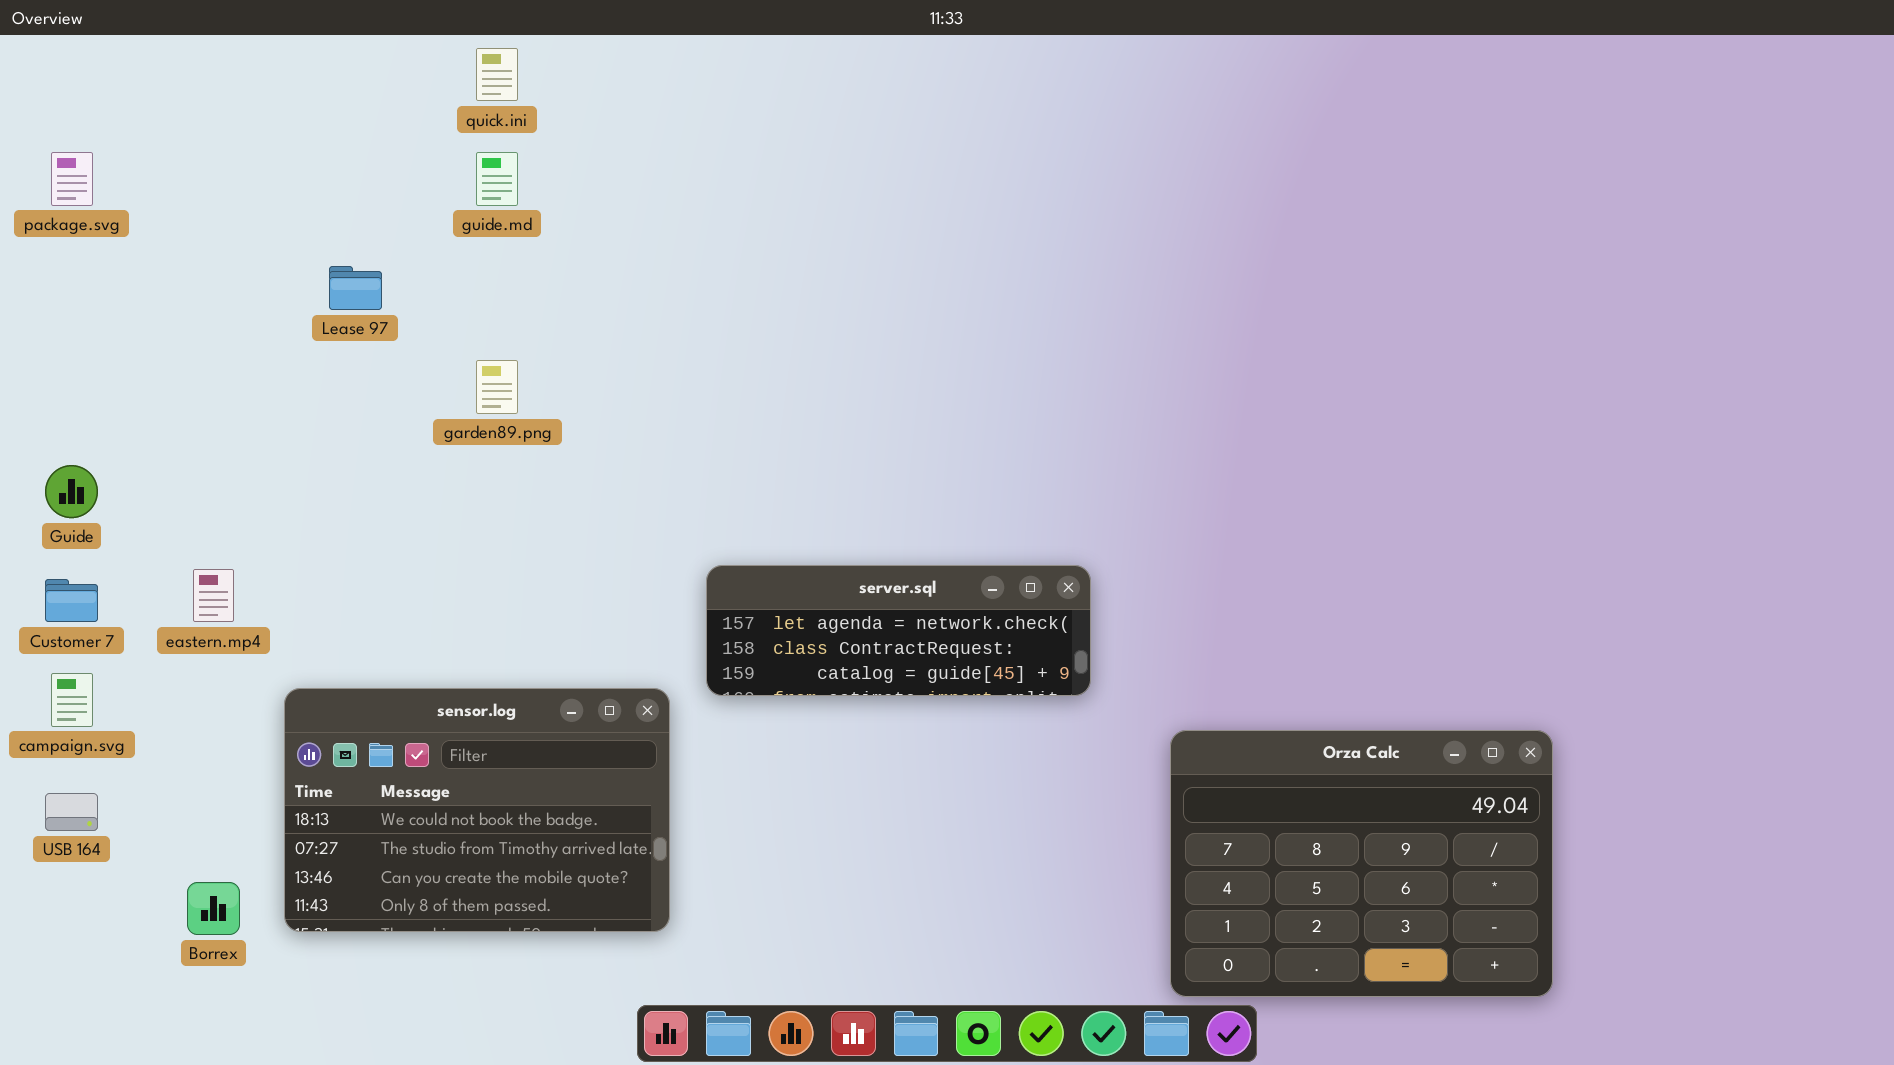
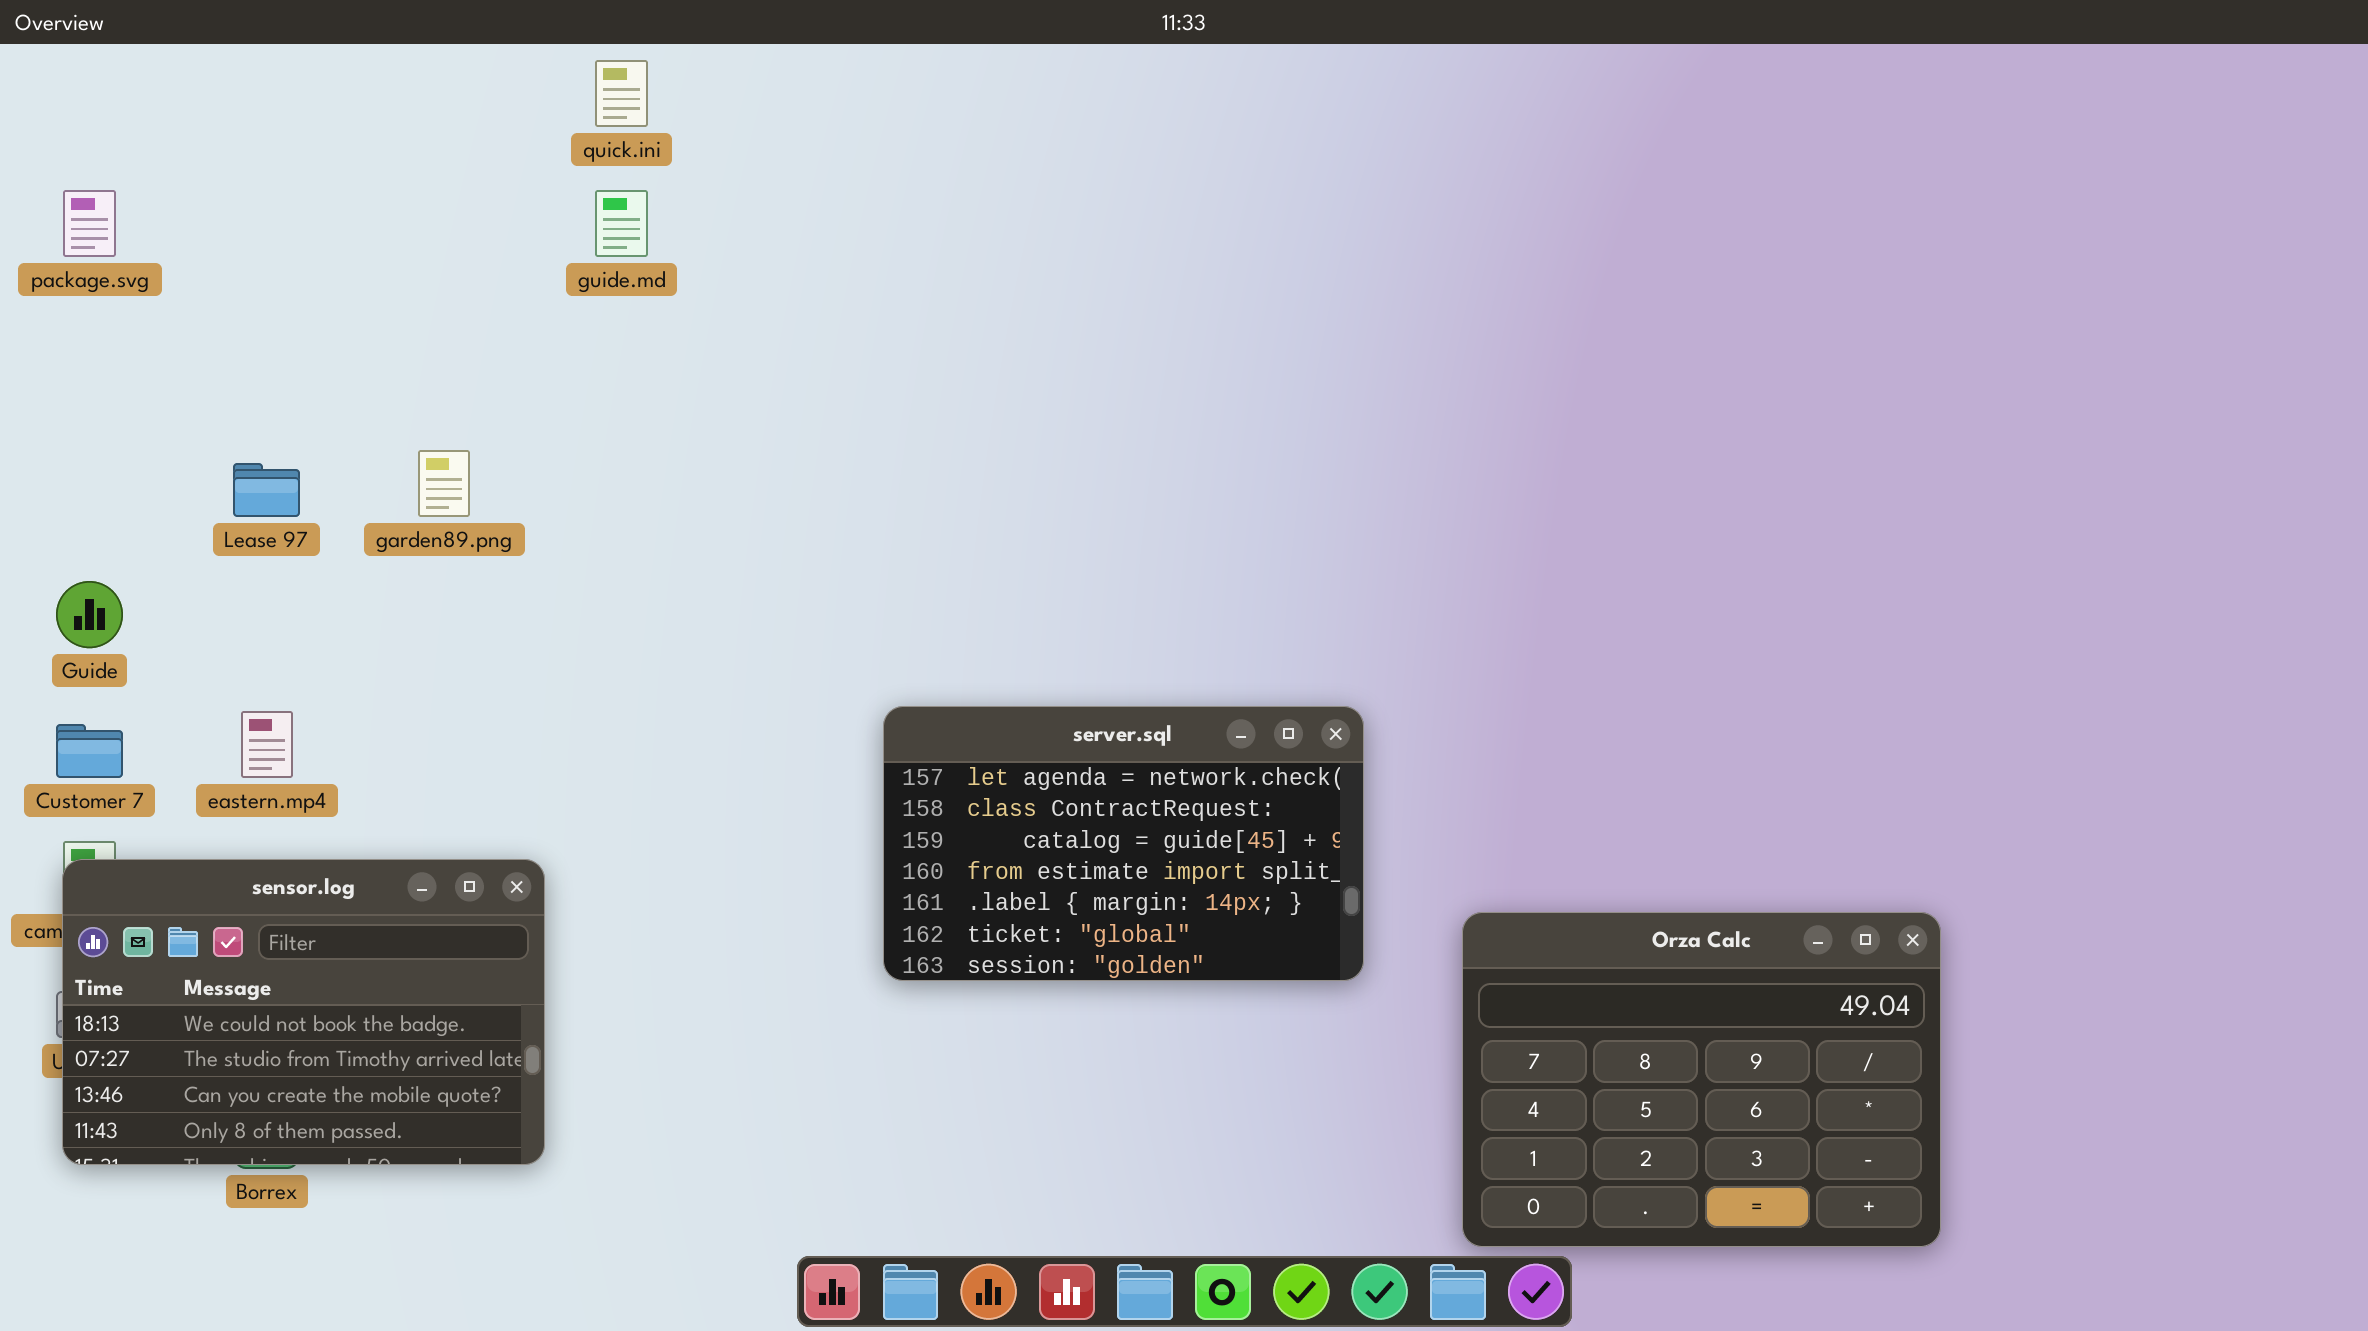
Lease 97: [329,266,382,310] -> [233,463,300,517], moved
garden89.png: [476,360,518,414] -> [418,450,470,517], moved
server.sql: [706,565,1091,696] -> [883,706,1364,981], resized
sensor.log: [284,688,670,932] -> [62,859,545,1165], moved

